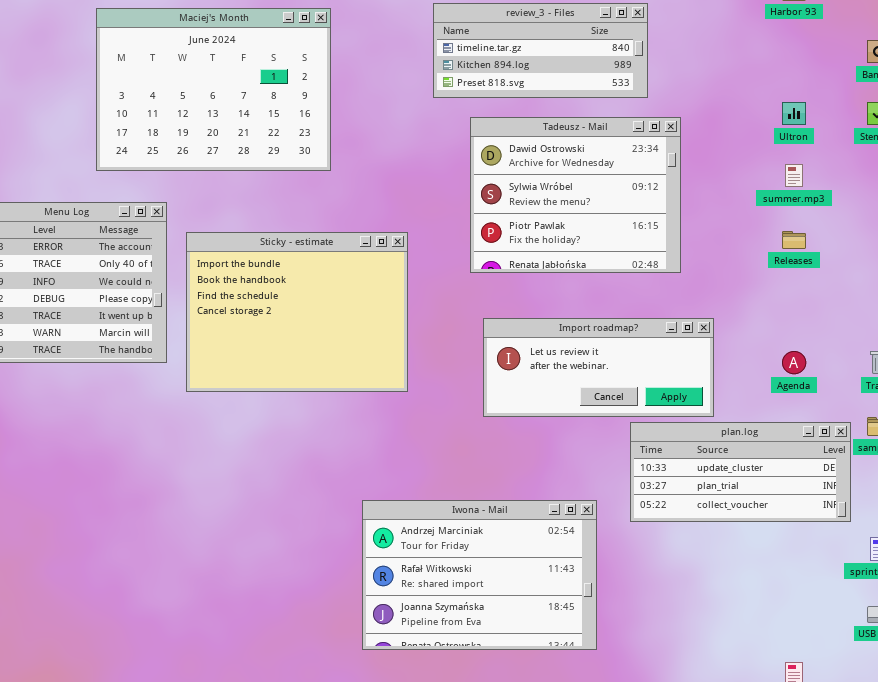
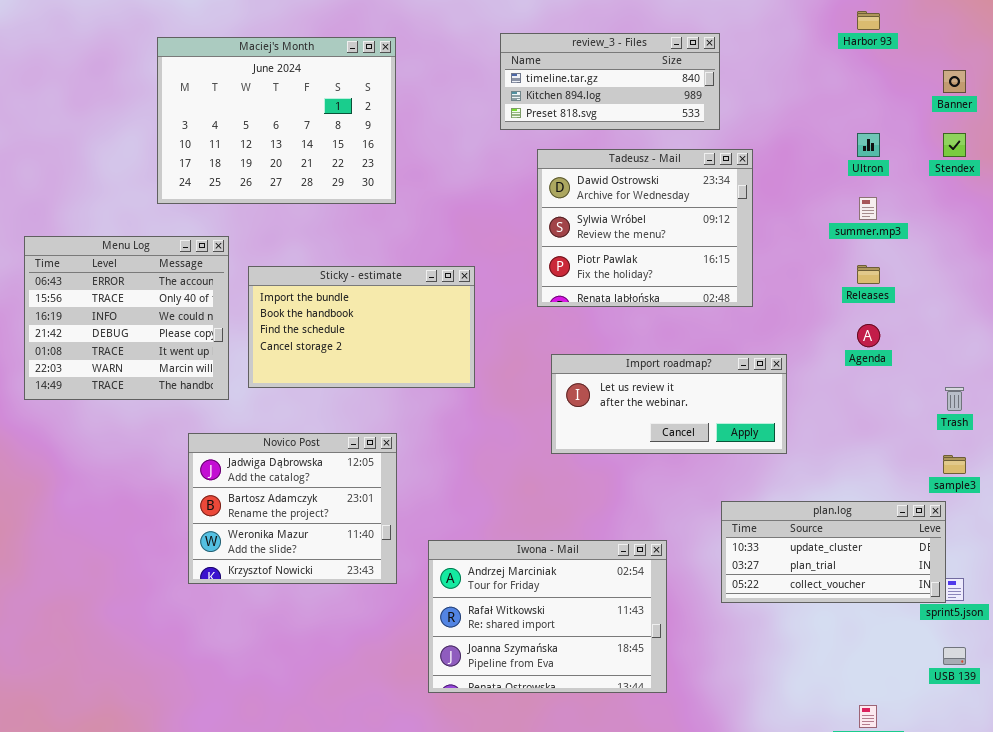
Sticky - estimate: [186,232,408,392] -> [248,266,475,388], resized
Agenda: [782,351,806,374] -> [857,324,880,347], moved
Novico Post: none -> [188,433,397,584], opened
plan.log: [630,422,851,522] -> [721,501,946,603], moved

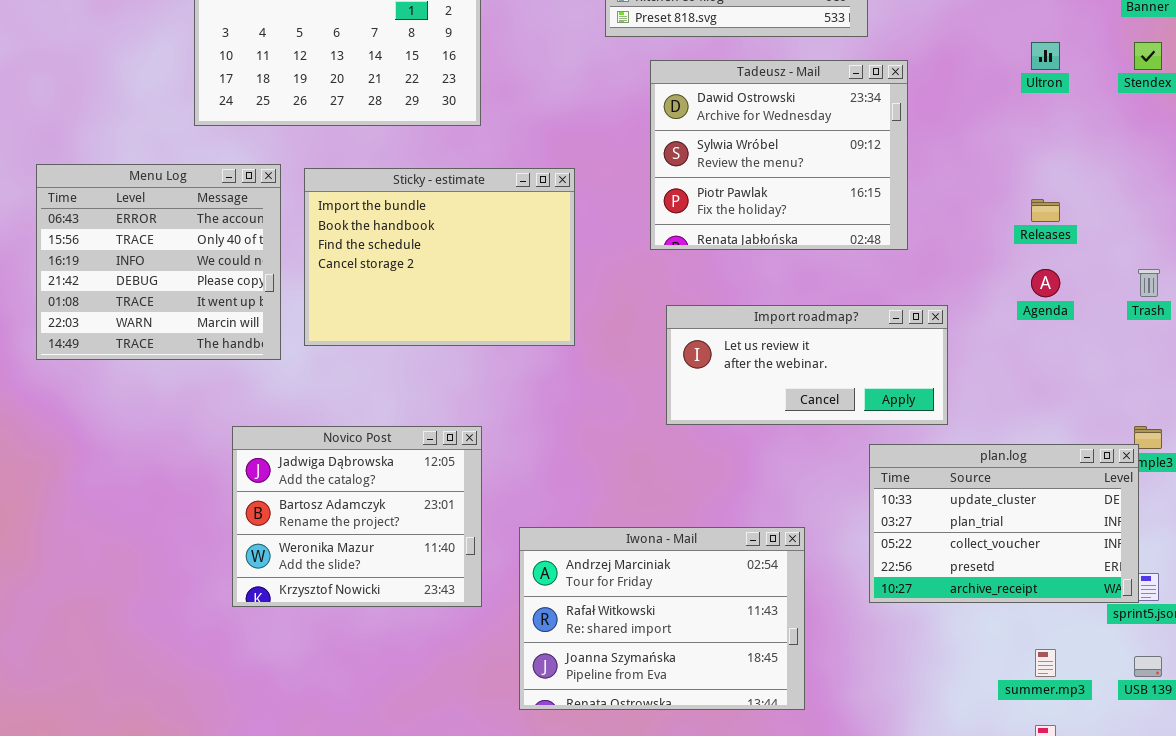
summer.mp3: [859,197,877,220] -> [1035,649,1056,677], moved
Sticky - estimate: [248,266,475,388] -> [304,168,575,346], resized
Trash: [945,387,964,411] -> [1138,269,1160,297], moved
Novico Post: [188,433,397,584] -> [232,426,482,607], moved
plan.log: [721,501,946,603] -> [869,444,1139,603], resized

